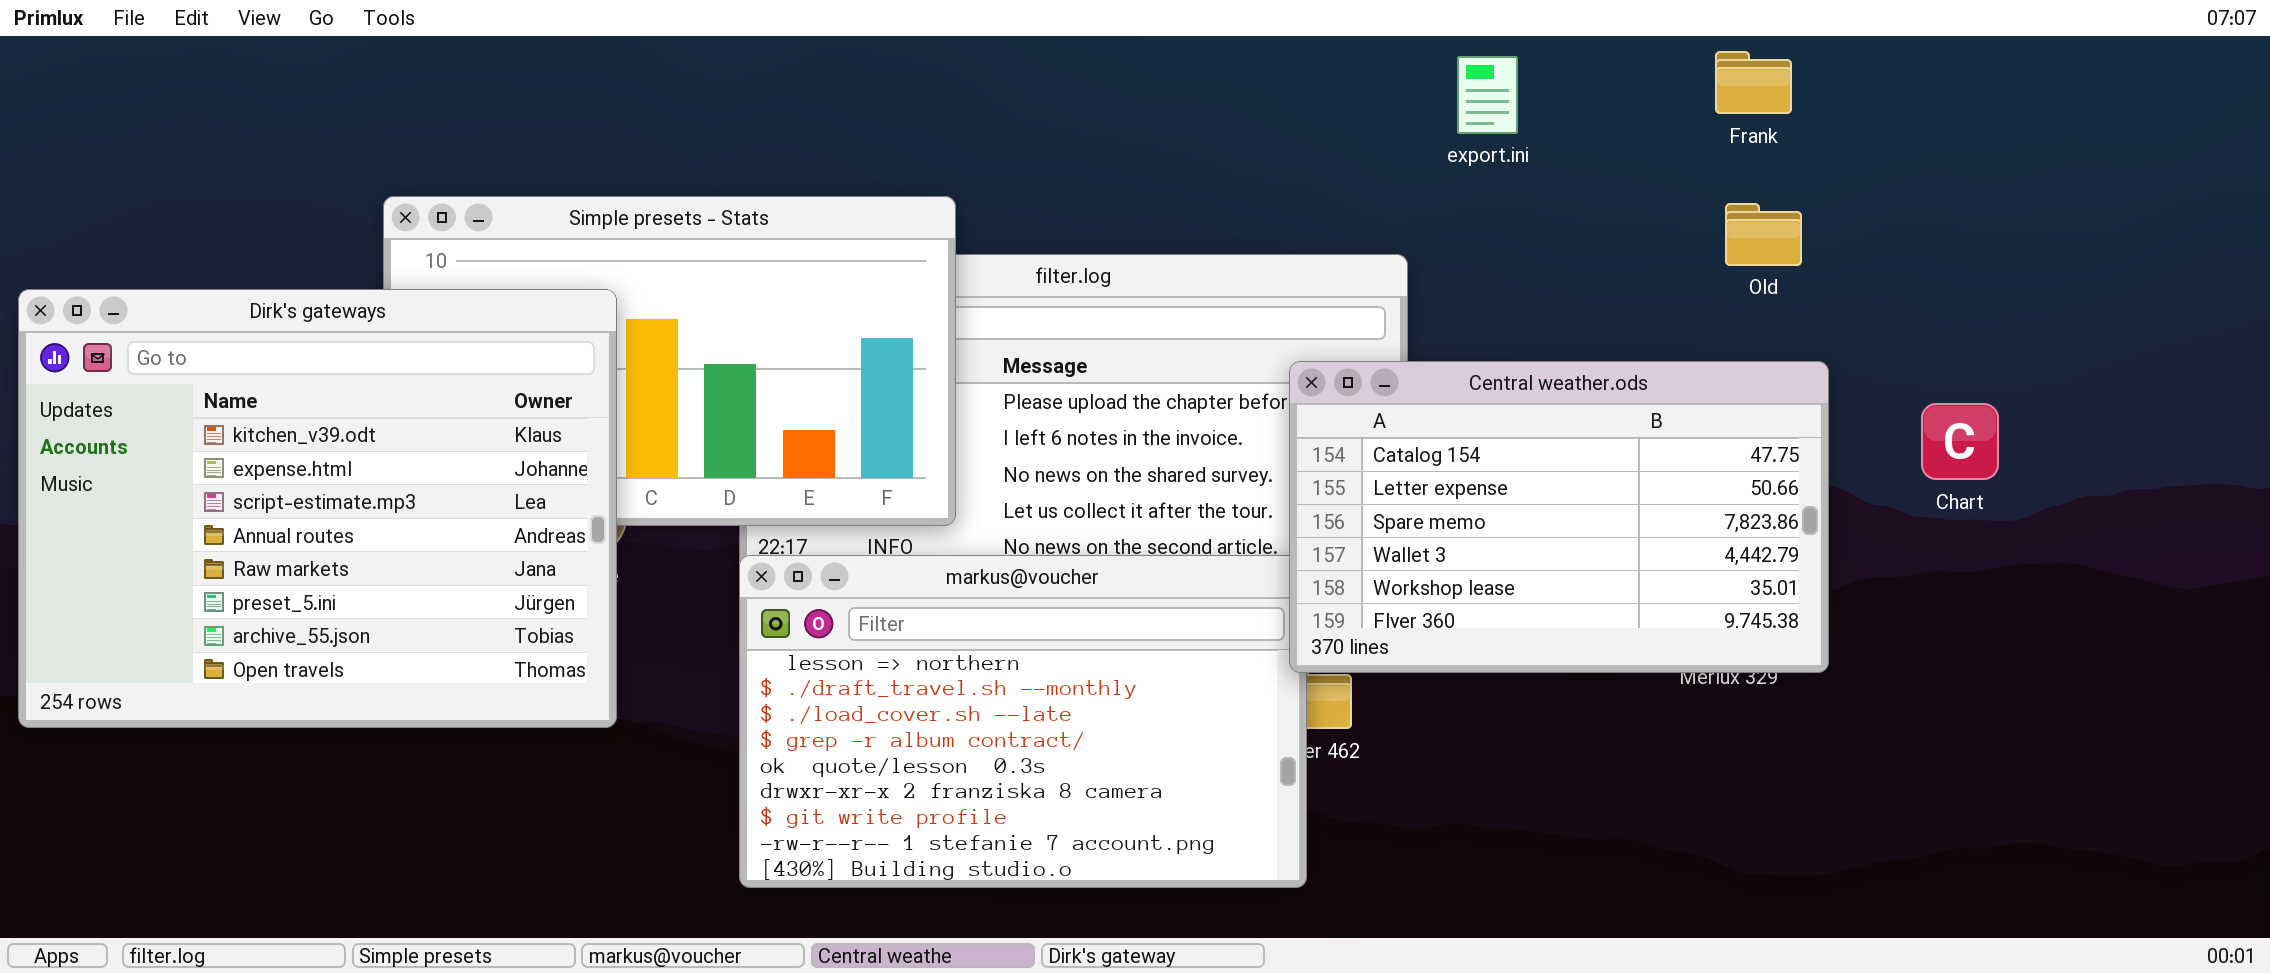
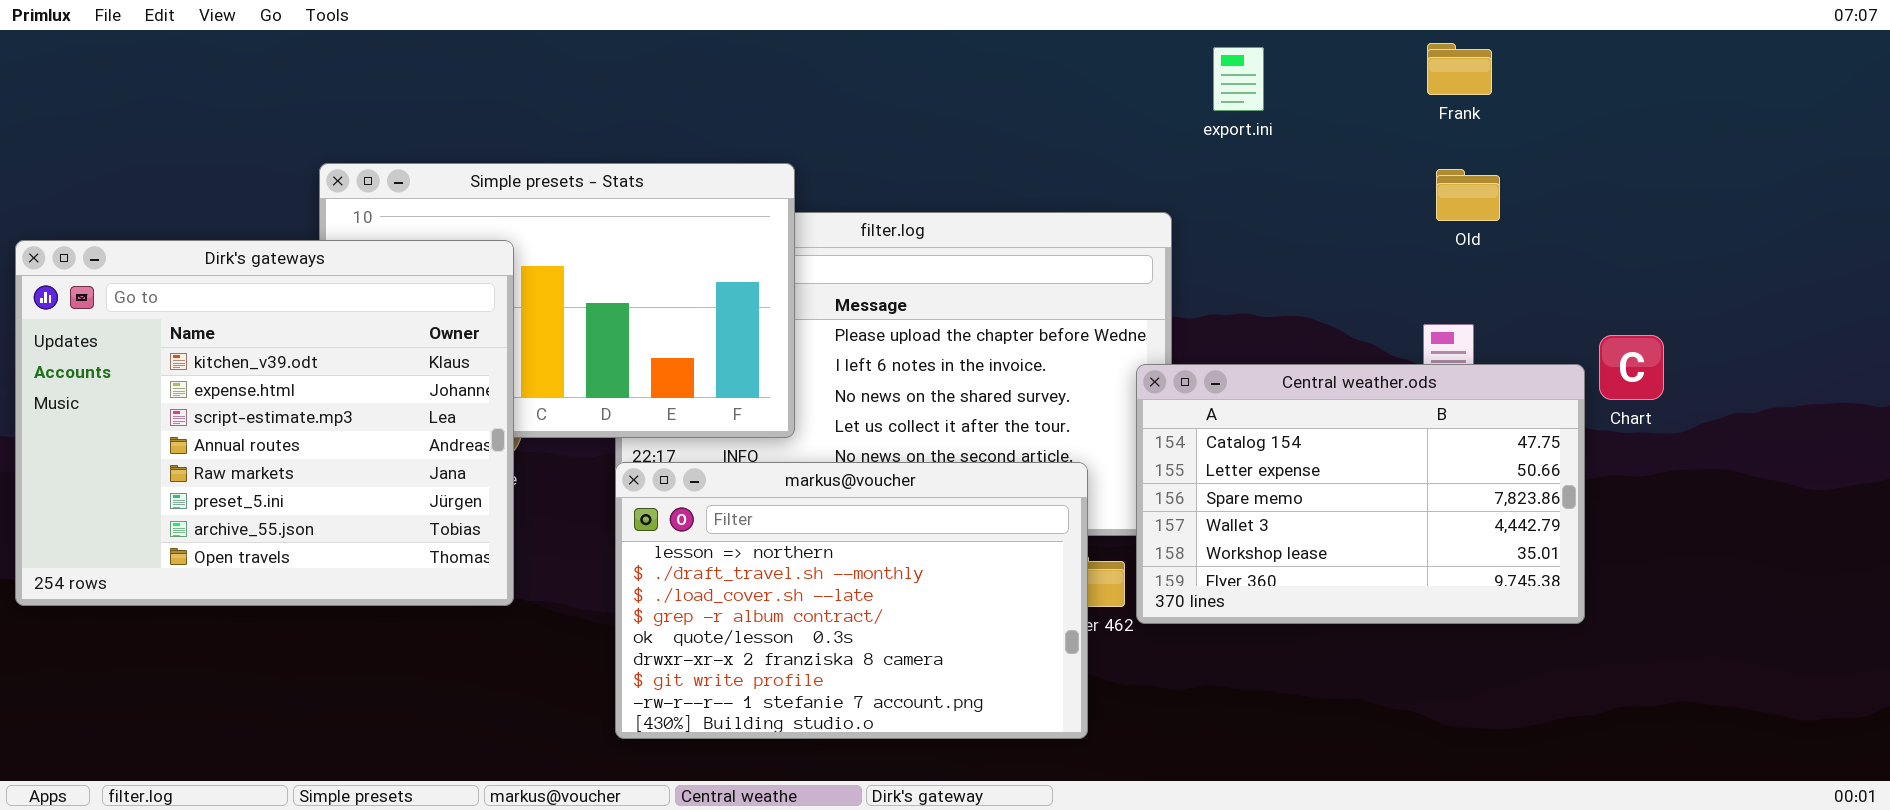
Central weather.ods: [1289,361,1829,673] -> [1136,364,1585,624], moved

